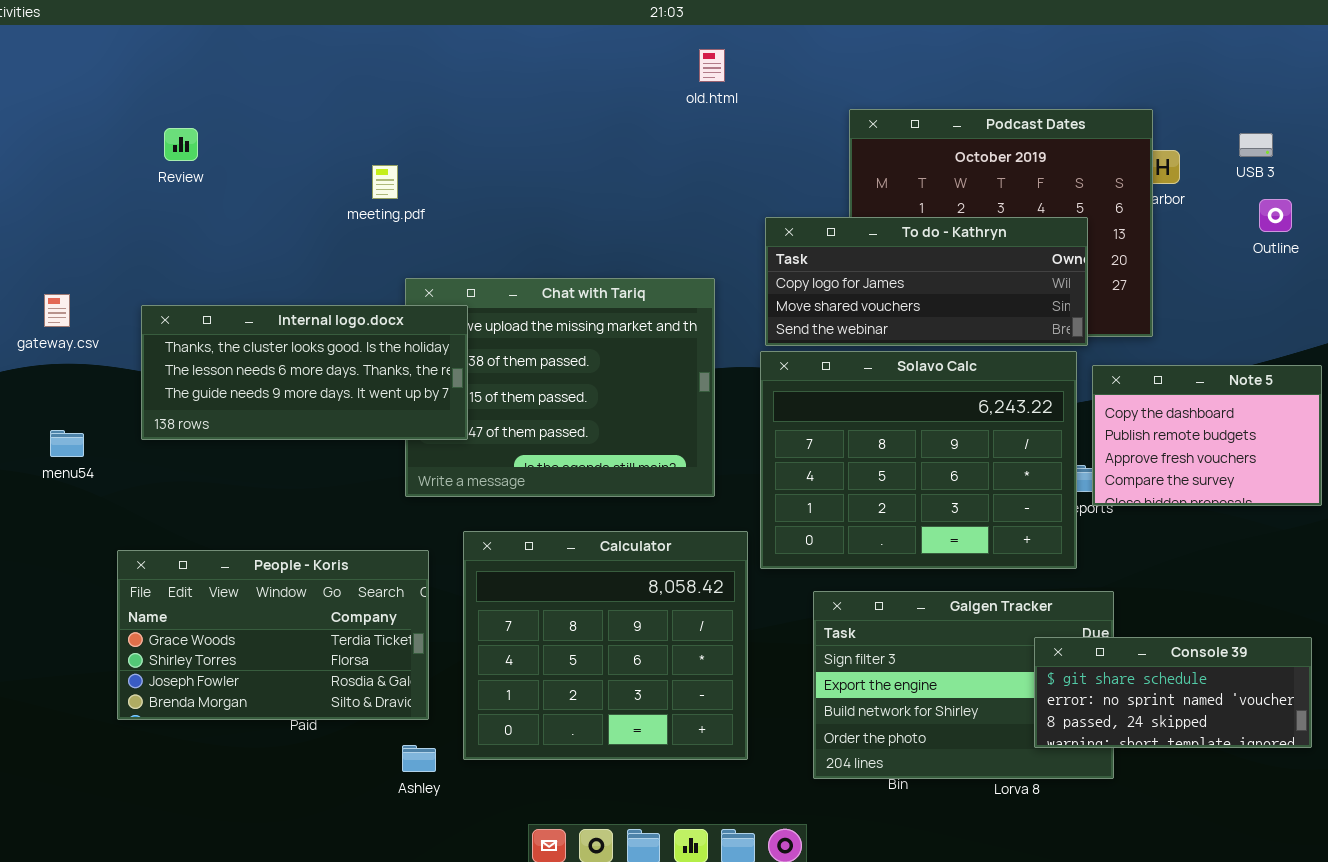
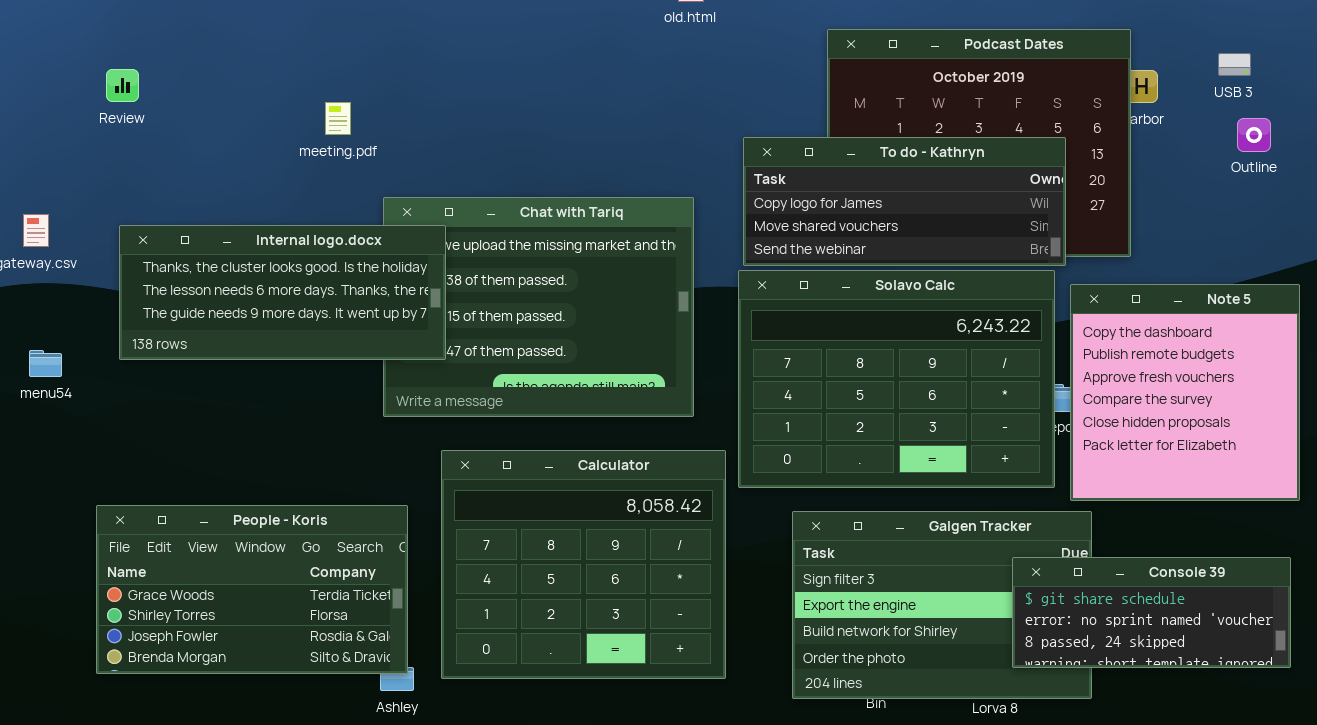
Review: [164,128,198,161] -> [106,69,139,102], moved
meeting.pdf: [372,165,398,199] -> [325,102,351,135], moved
Note 5: [1092,365,1322,506] -> [1070,284,1300,501], resized
People - Koris: [117,550,429,720] -> [96,505,408,674], moved

